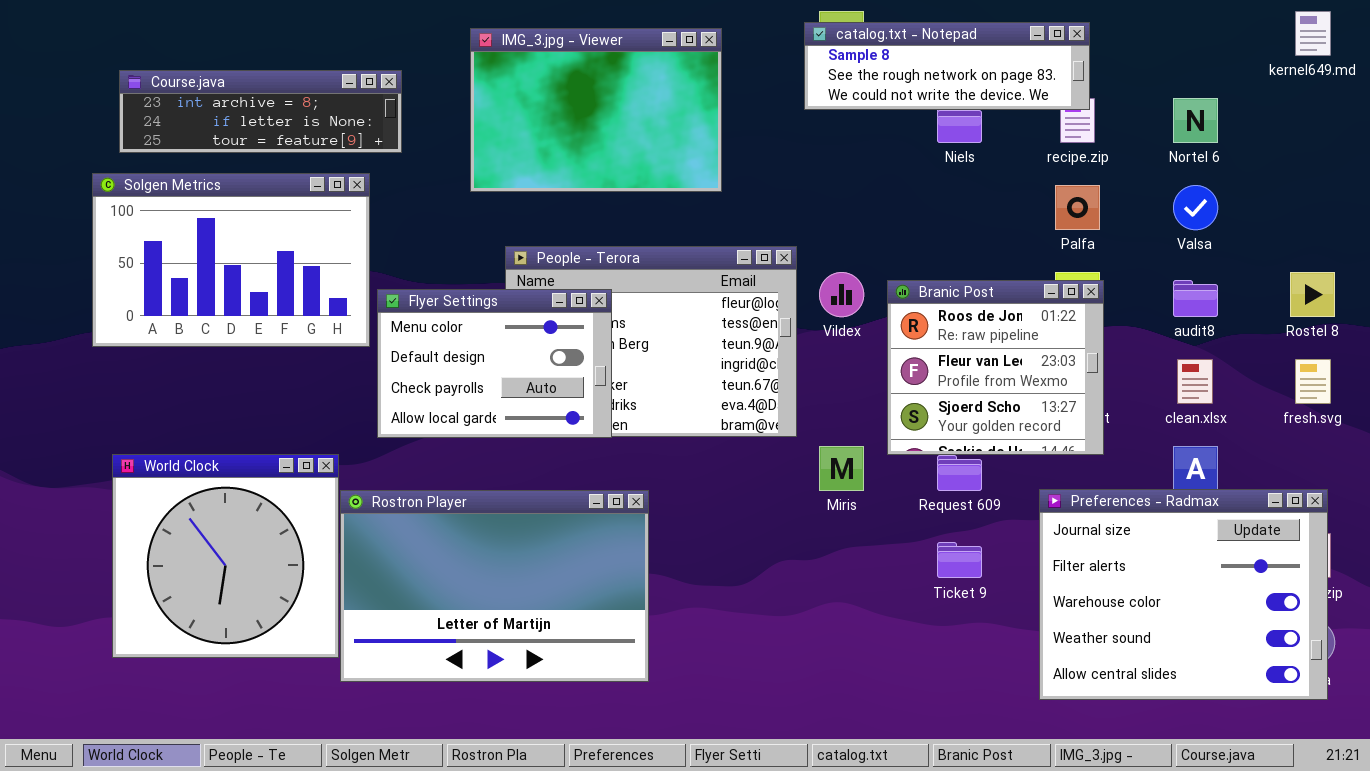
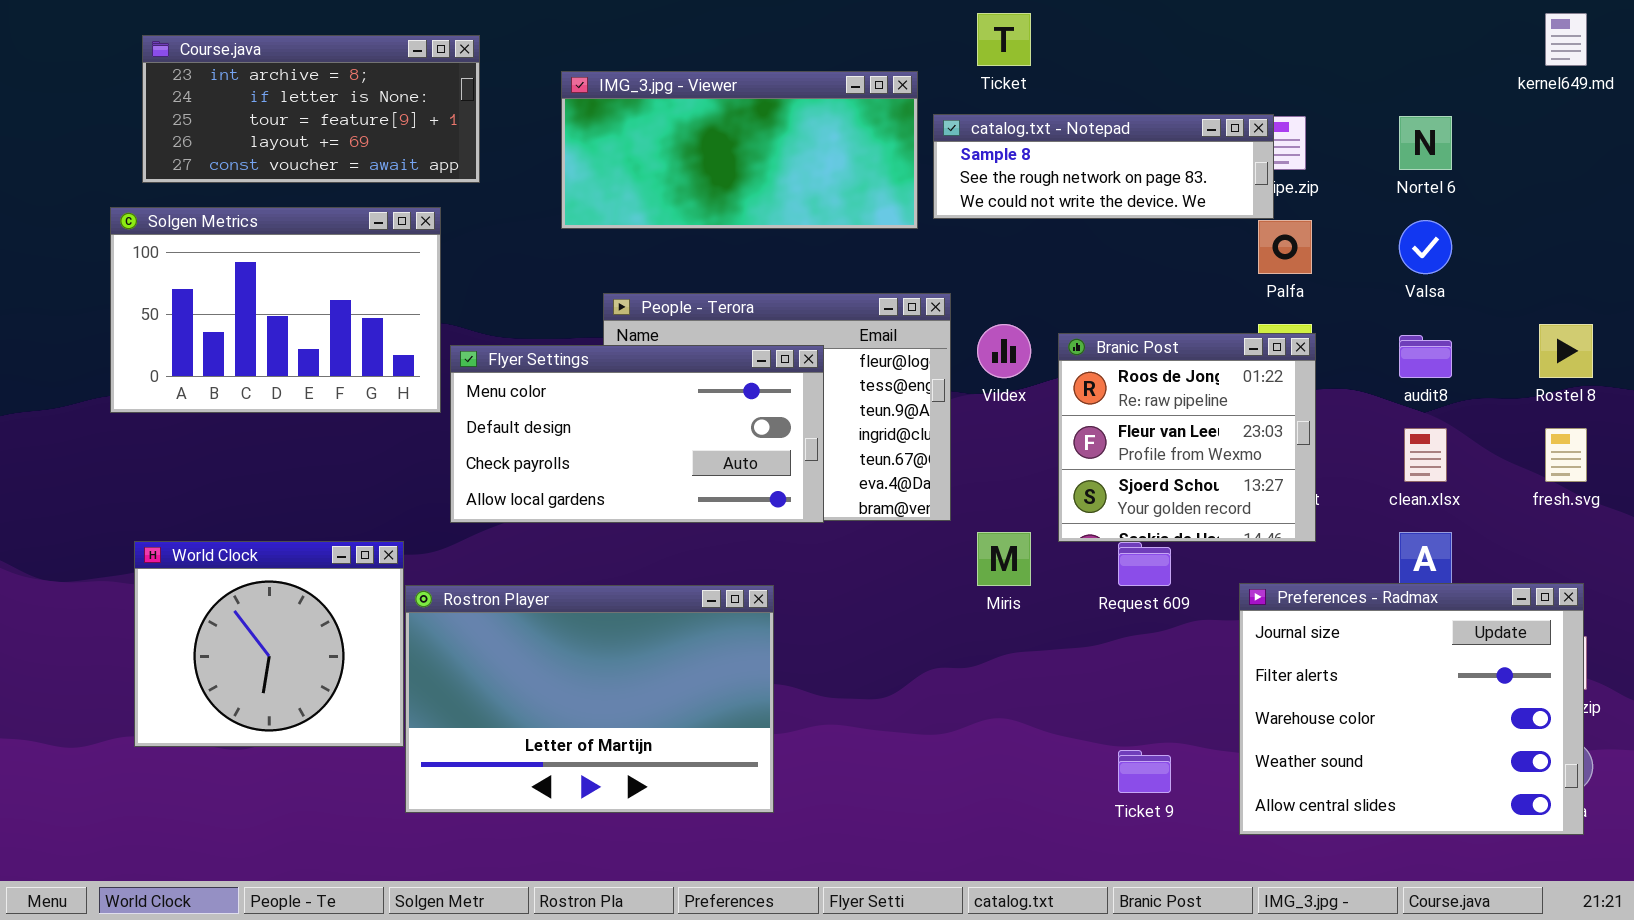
catalog.txt - Notepad: [804,22,1090,110] -> [933,114,1274,219], moved
IMG_3.jpg - Viewer: [470,28,722,192] -> [561,71,918,229], resized
Course.java: [119,70,402,153] -> [142,35,480,183], resized
Flyer Settings: [377,289,612,438] -> [450,345,824,523], resized
World Clock: [112,454,339,658] -> [134,541,404,747], resized
Ticket 9: [937,542,982,578] -> [1118,750,1171,793], moved

